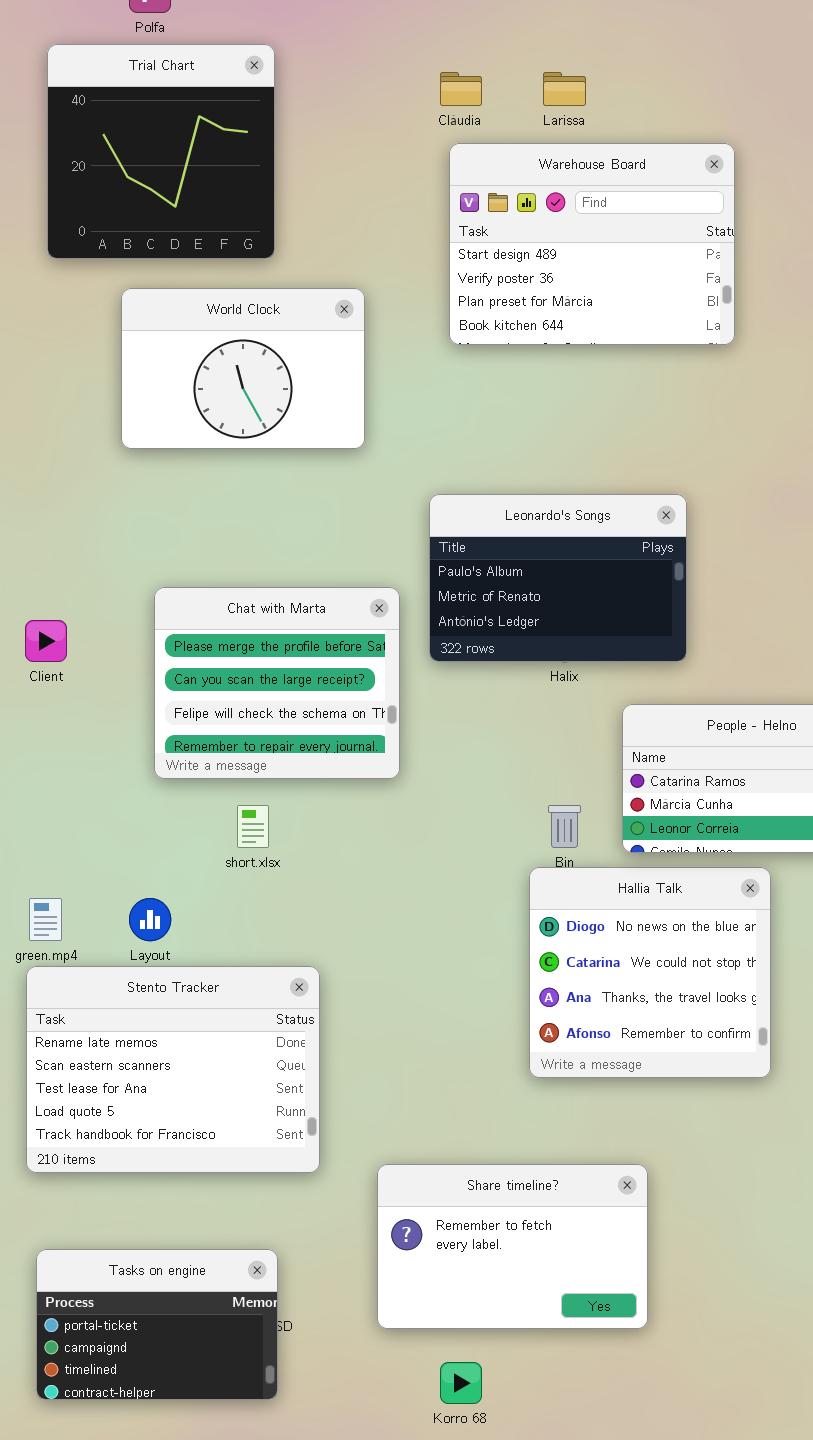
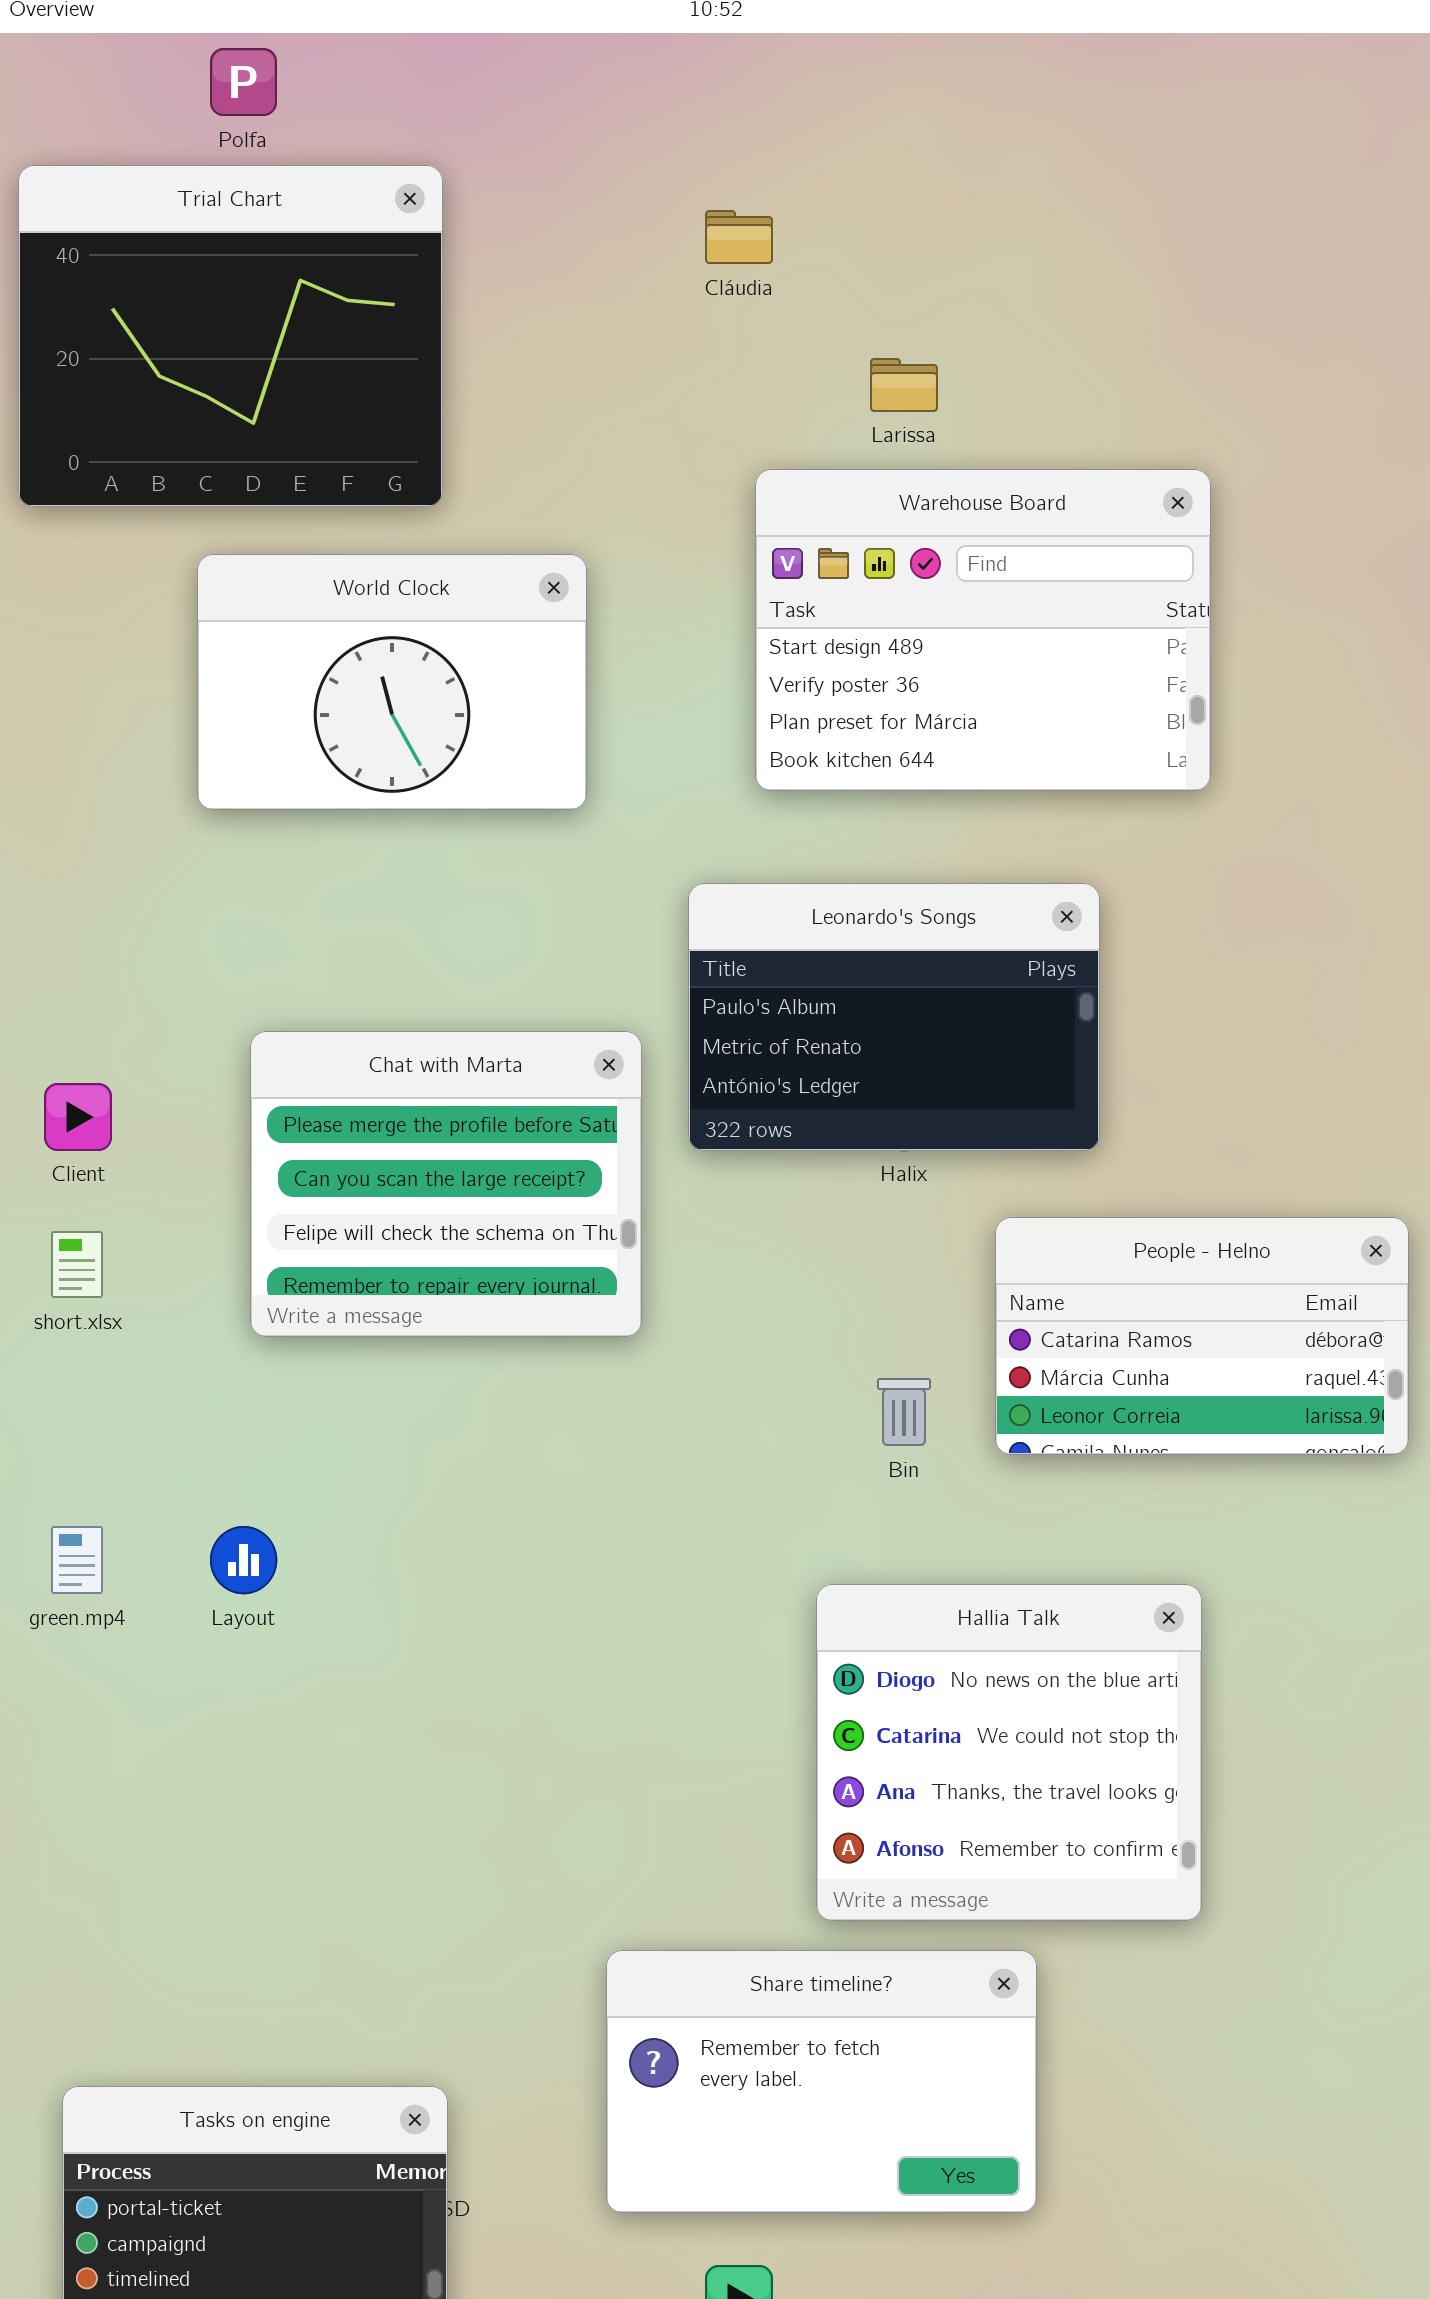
Trial Chart: [47,44,275,259] -> [18,165,443,507], resized
Larissa: [543,72,586,106] -> [870,358,938,412], moved
Warehouse Board: [449,143,735,345] -> [755,469,1211,791], moved
short.xlsx: [237,805,269,848] -> [51,1231,103,1298], moved
Hallia Talk: [529,867,771,1078] -> [816,1584,1202,1921], moved
Stento Tracker: [26,966,320,1173] -> none, closed

